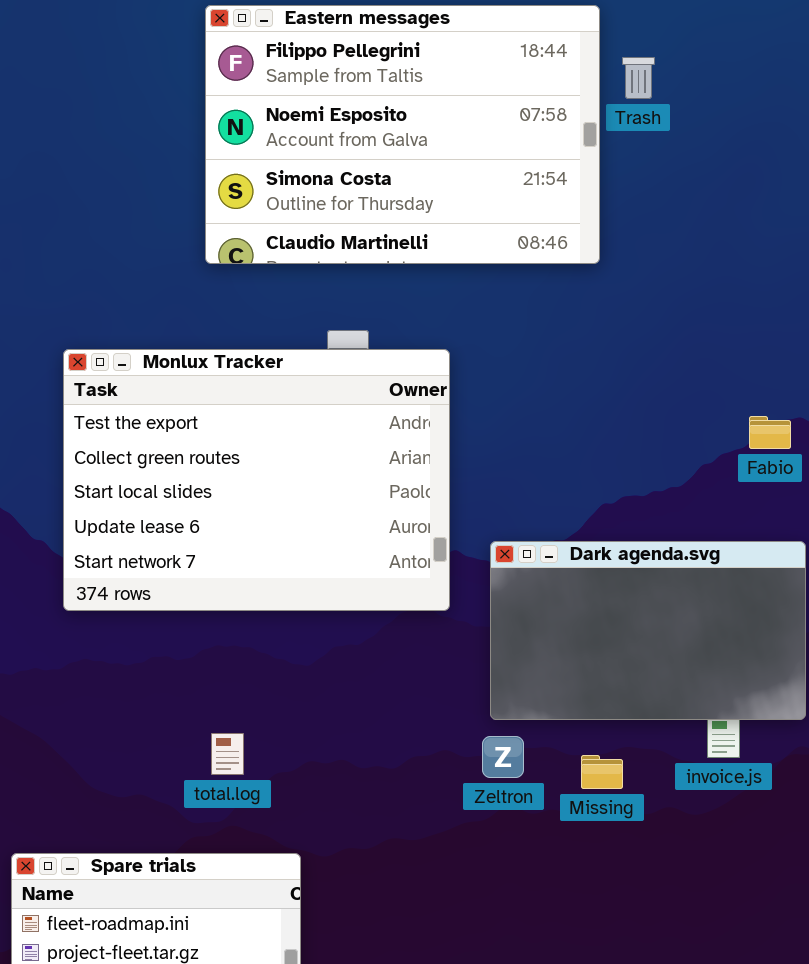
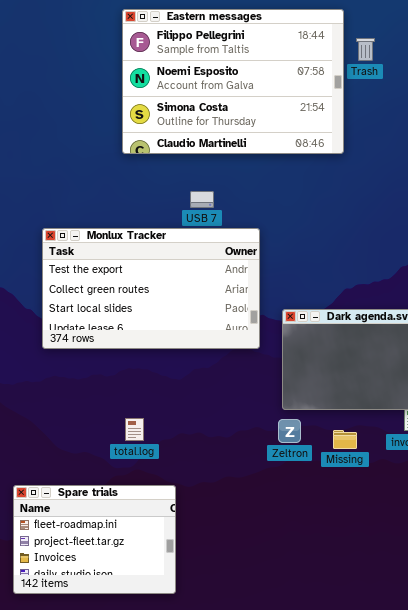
Monlux Tracker: [63,349,450,611] -> [42,228,260,349], resized

